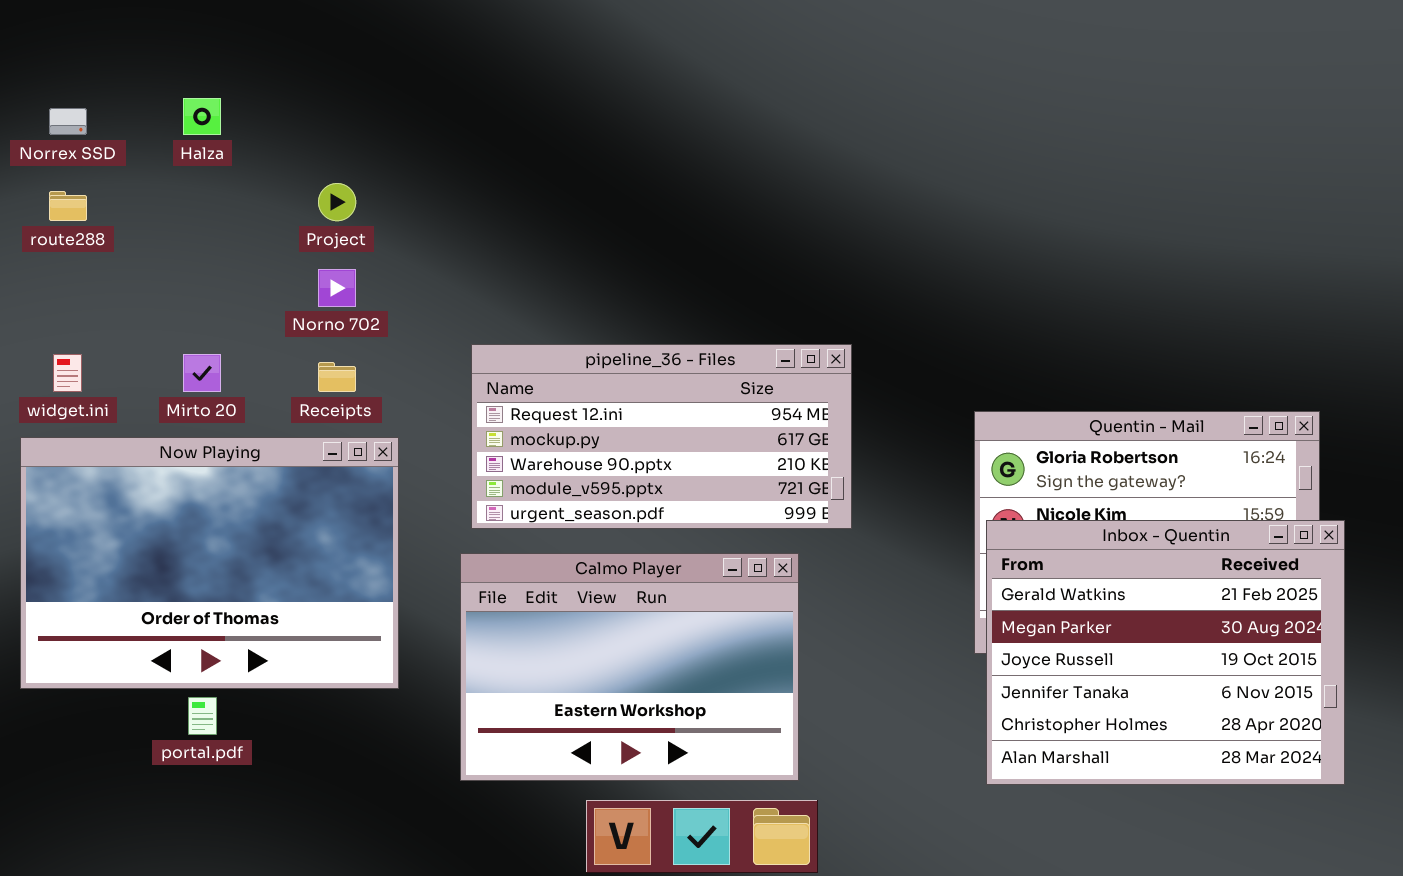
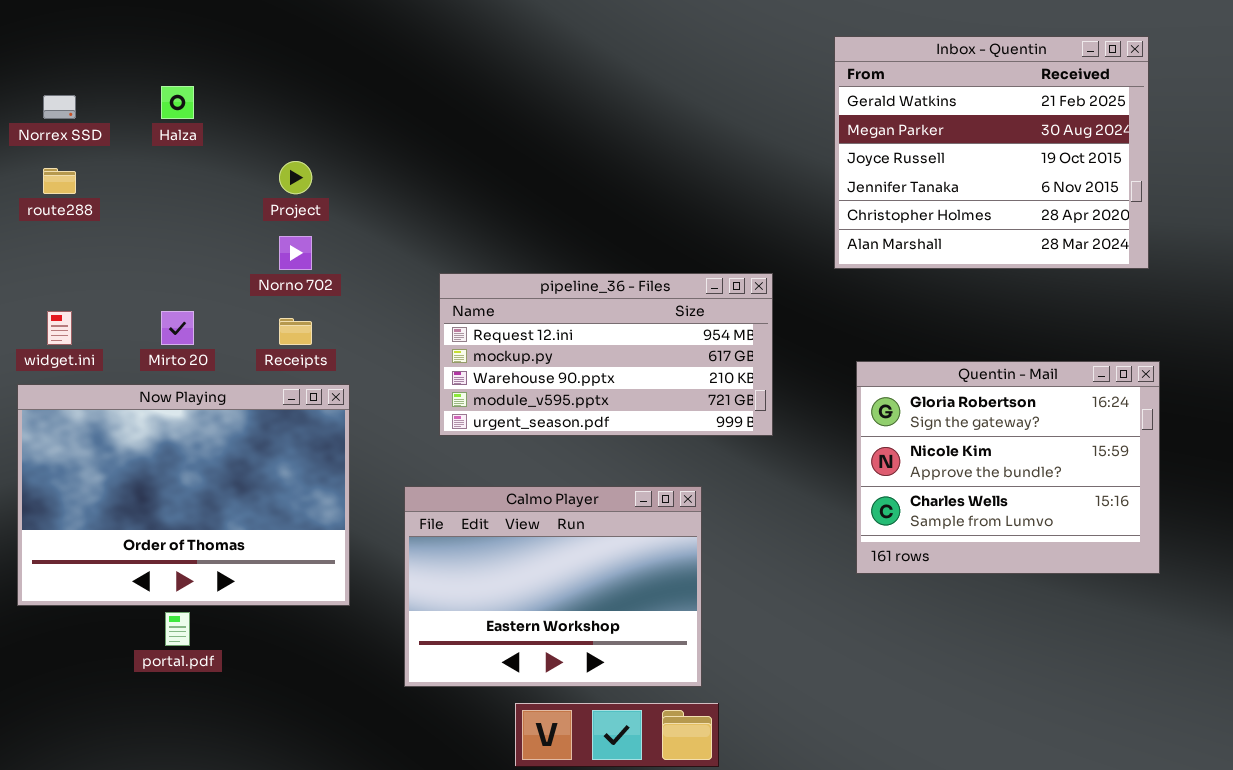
pipeline_36 - Files: [471,344,852,529] -> [439,273,773,436], moved
Inbox - Quentin: [986,520,1345,785] -> [834,36,1149,269], moved

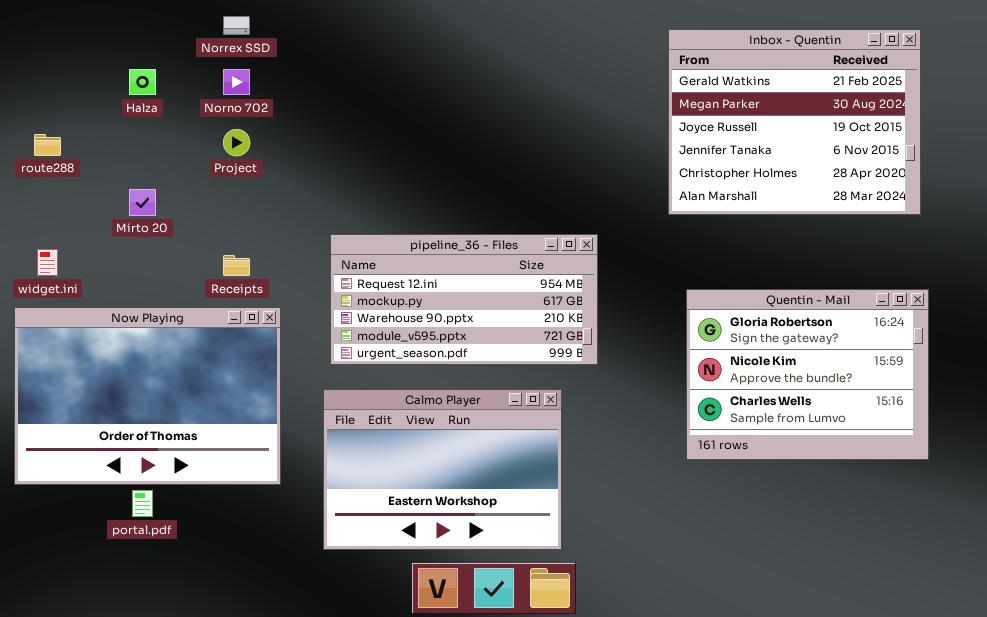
Norrex SSD: [43,95,76,119] -> [223,16,250,35], moved
Norno 702: [279,236,312,270] -> [223,69,250,95], moved
pipeline_36 - Files: [439,273,773,436] -> [330,234,598,365], moved
Mirto 20: [161,311,194,345] -> [129,189,156,216], moved

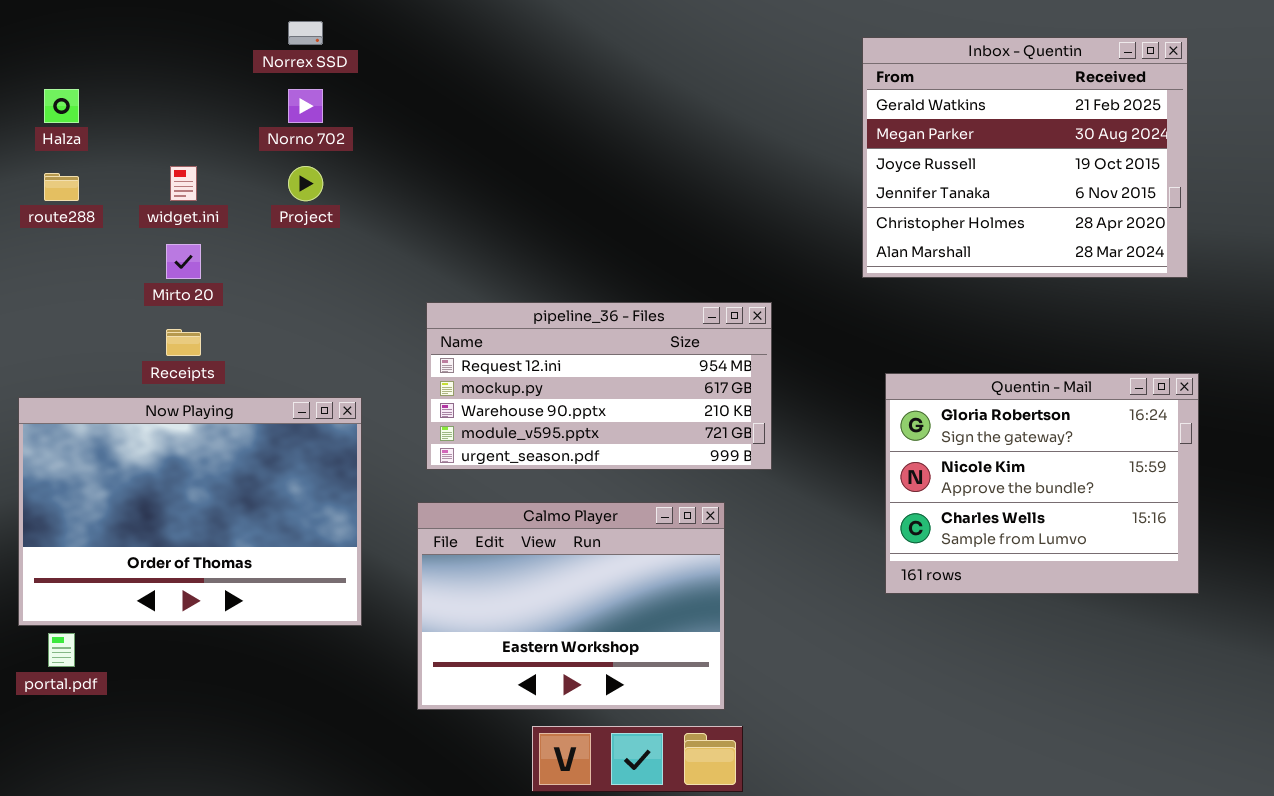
Halza: [129,69,156,95] -> [44,89,79,123], moved
widget.ini: [37,249,58,276] -> [170,166,197,201], moved
Receipts: [223,255,250,276] -> [166,329,201,356], moved
portal.pdf: [132,490,153,517] -> [48,633,75,667], moved

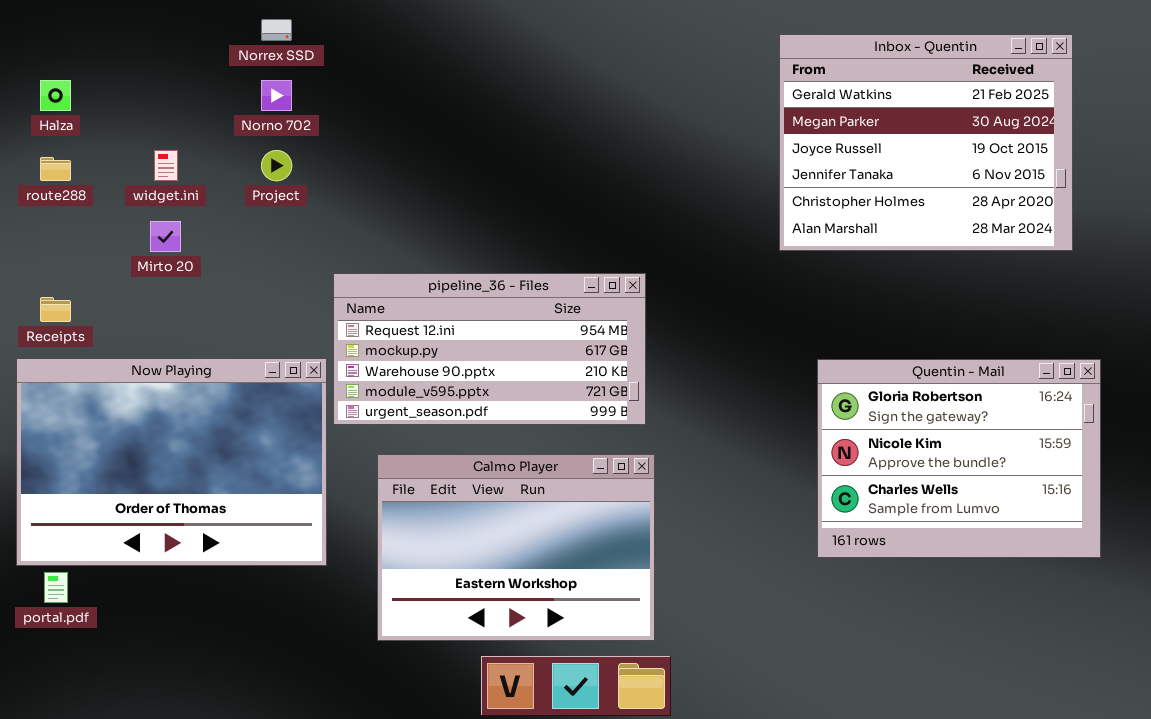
pipeline_36 - Files: [426,302,772,470] -> [333,273,646,425], moved
Receipts: [166,329,201,356] -> [40,297,71,322], moved
Quentin - Mail: [885,373,1199,594] -> [817,359,1101,558], moved

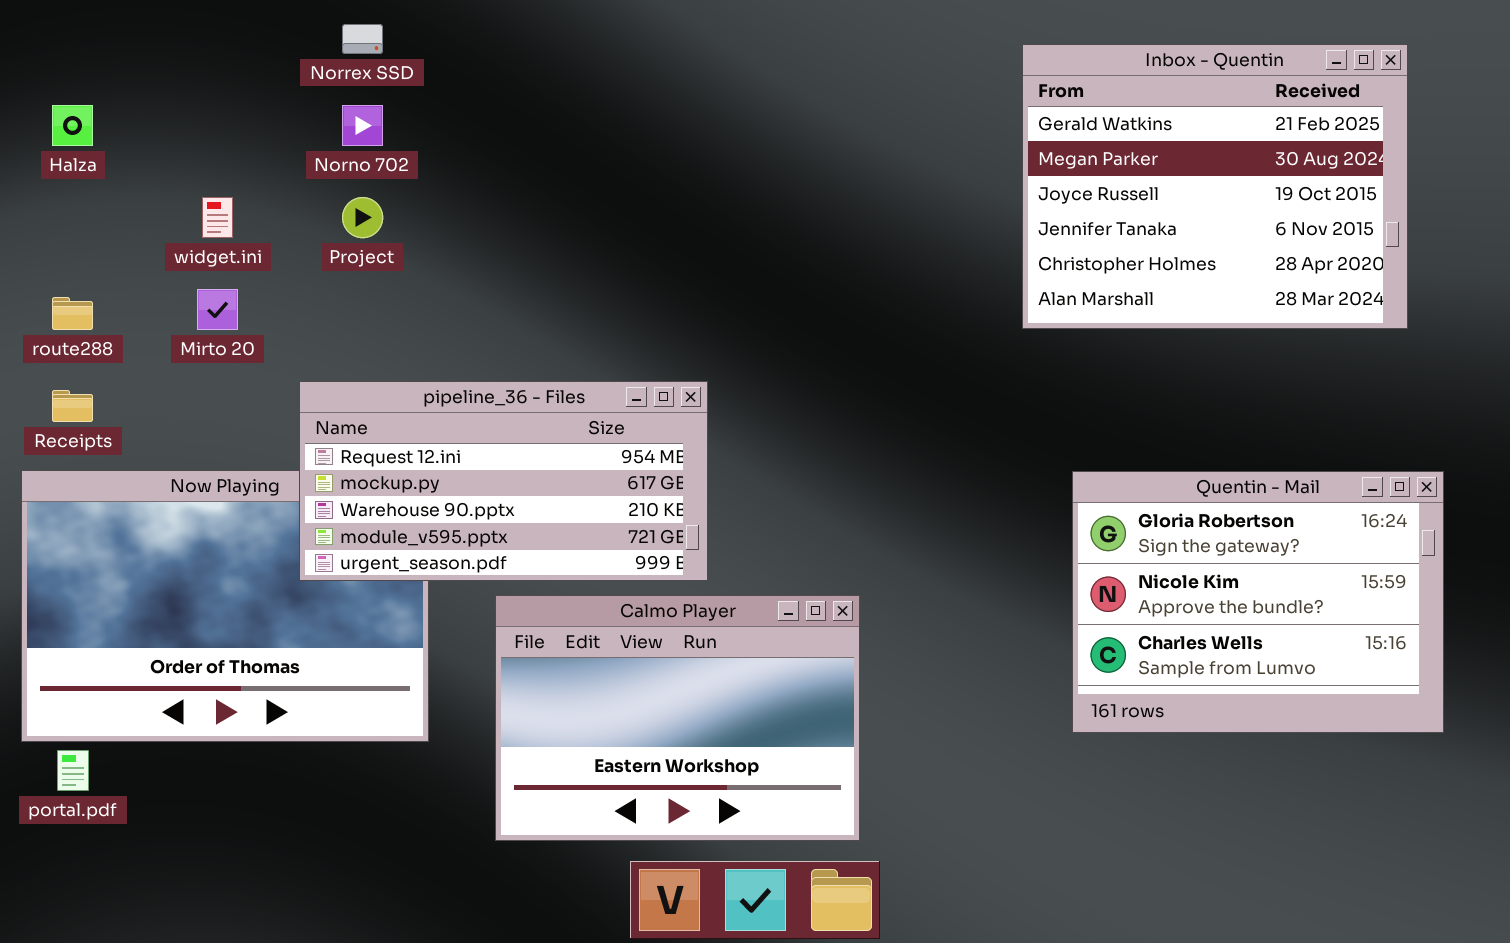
route288: [40,157,71,181] -> [52,297,93,330], moved
pipeline_36 - Files: [333,273,646,425] -> [299,381,708,581], moved

